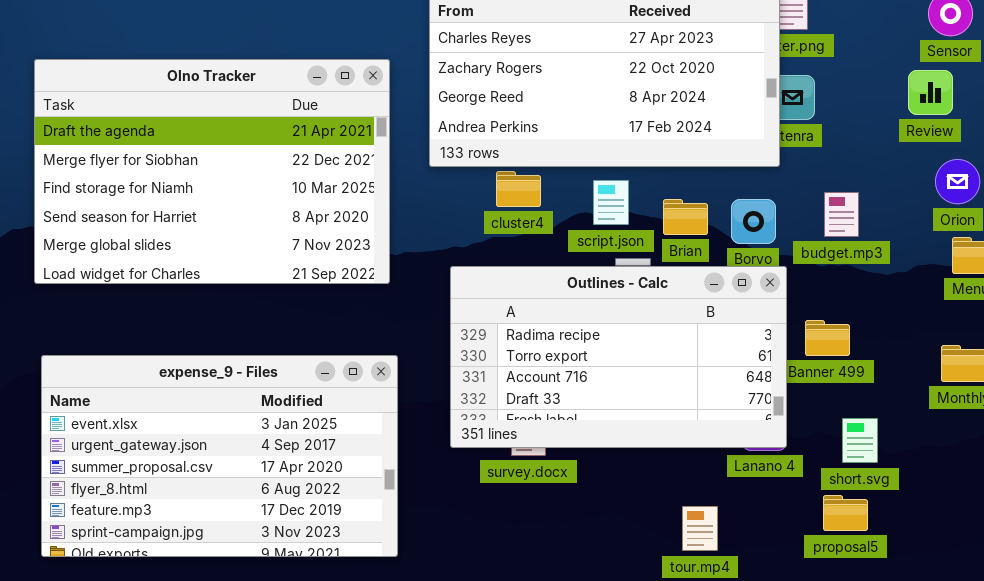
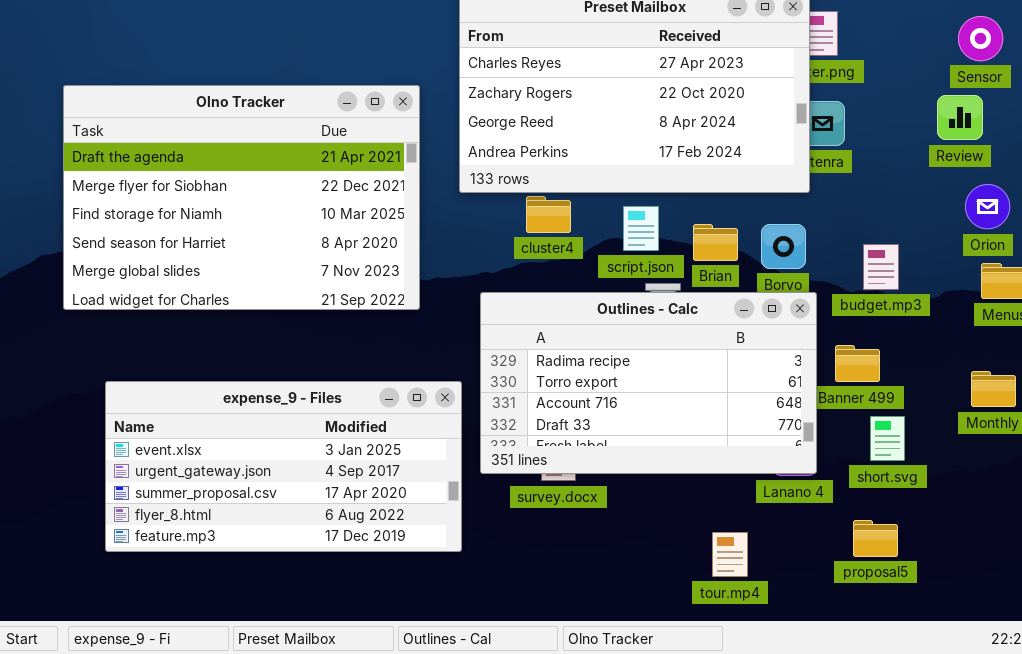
budget.mp3: [824,192,859,237] -> [863,244,899,290], moved
expense_9 - Files: [41,355,398,557] -> [105,381,462,552], moved, resized
short.svg: [842,418,878,463] -> [870,416,905,461], moved

